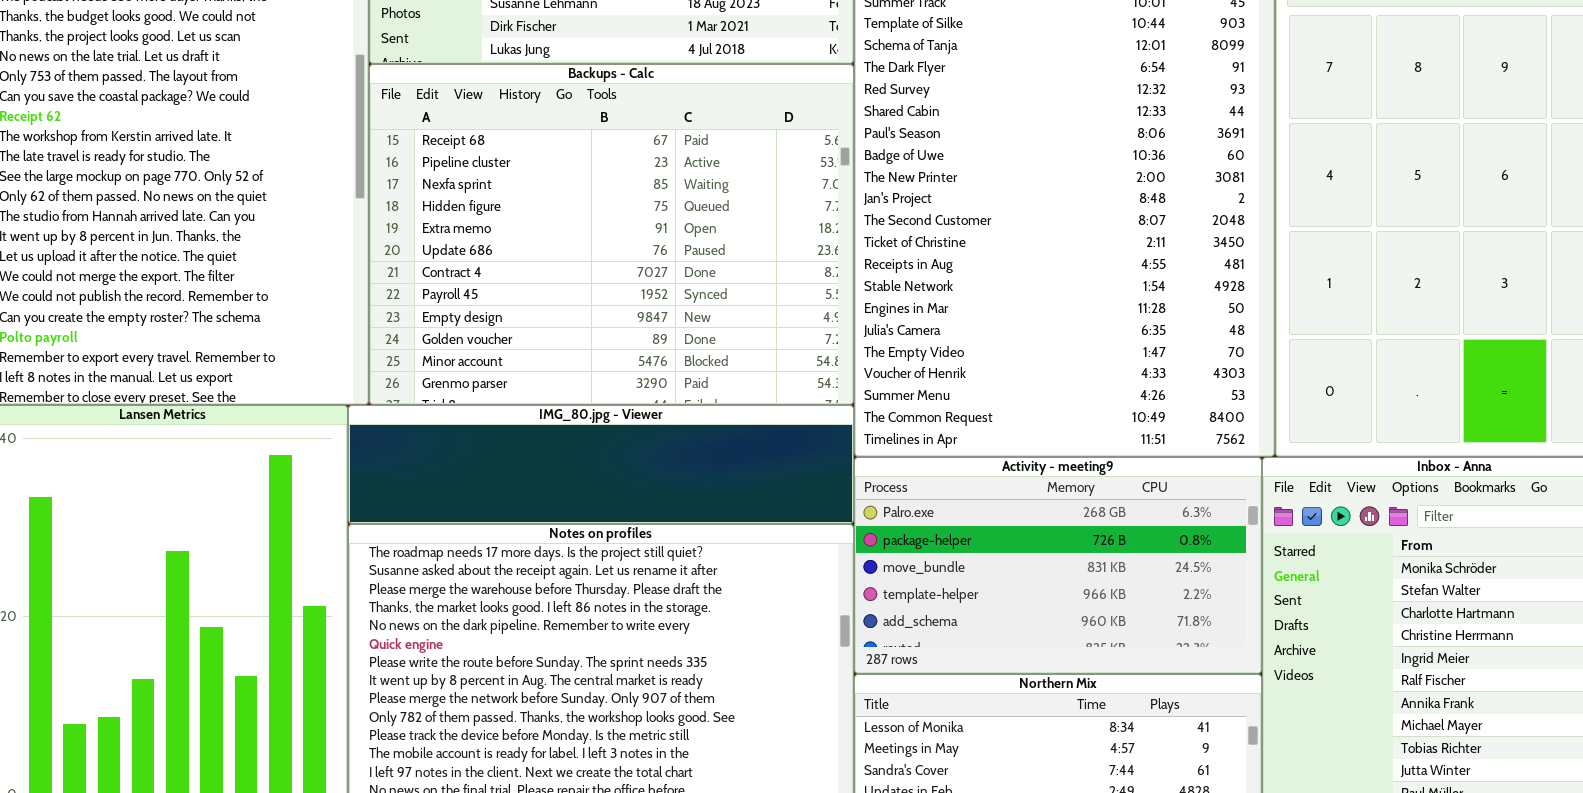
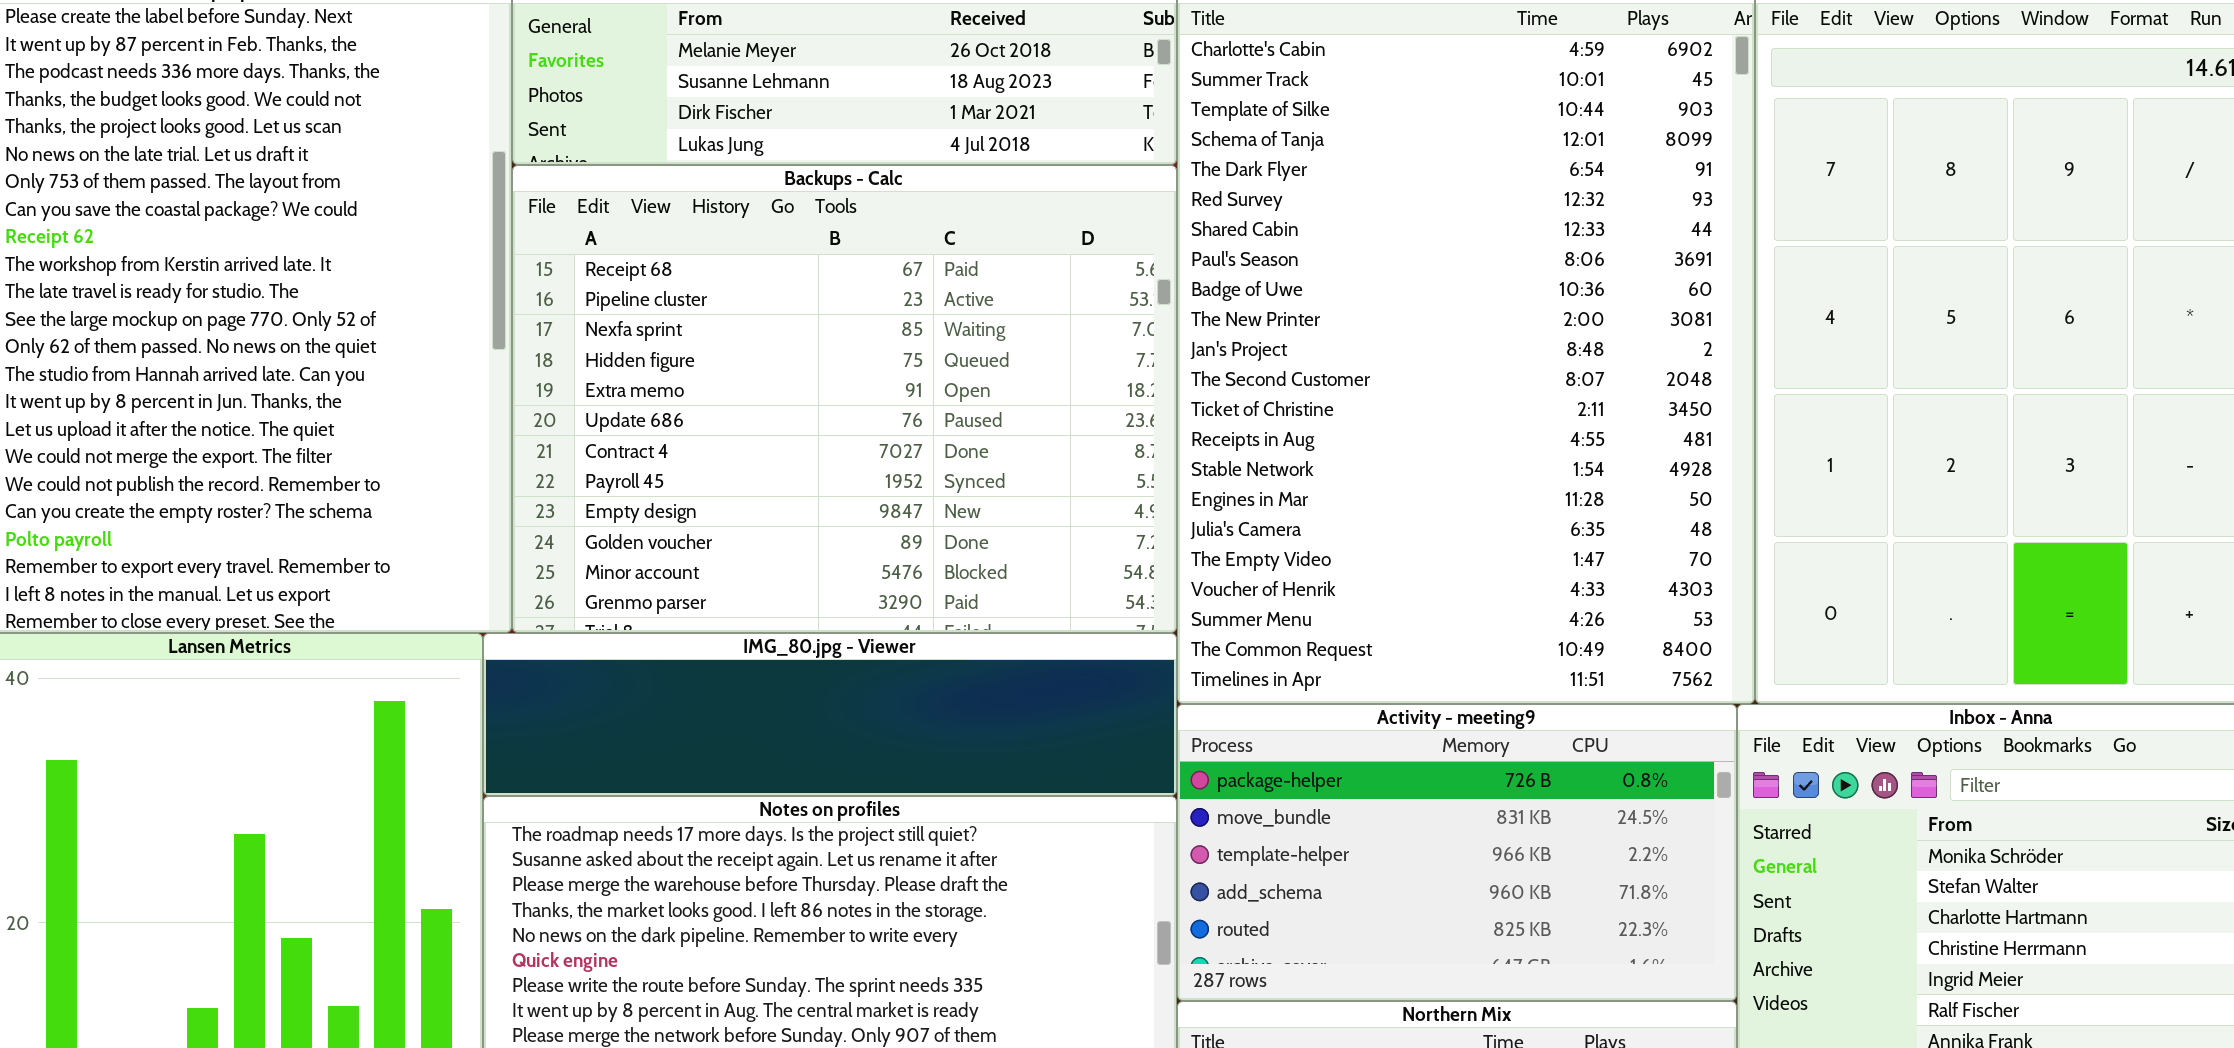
Activity - meeting9: [854,457,1262,674] -> [1177,704,1737,1001], scrolled down 1 row

